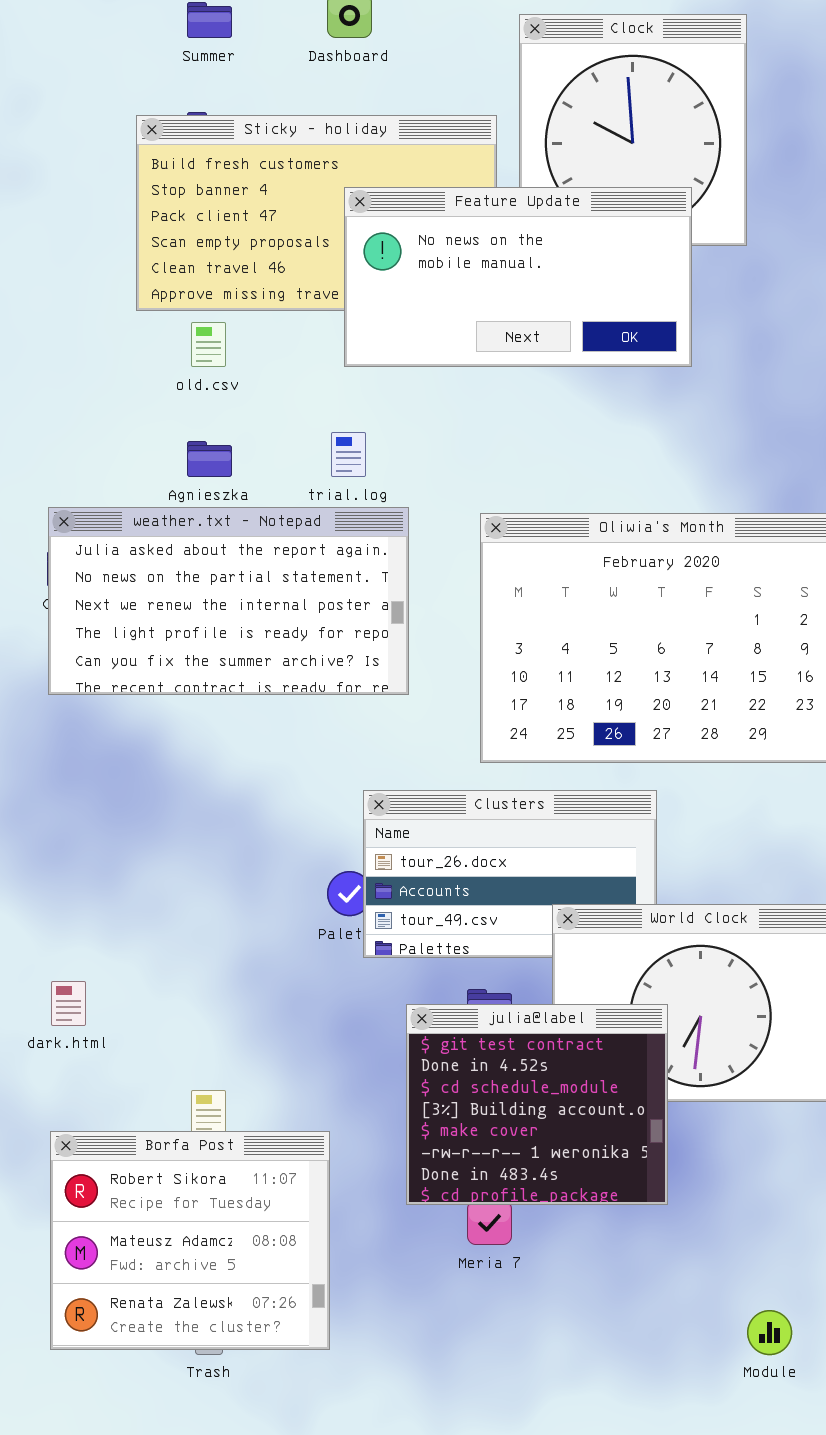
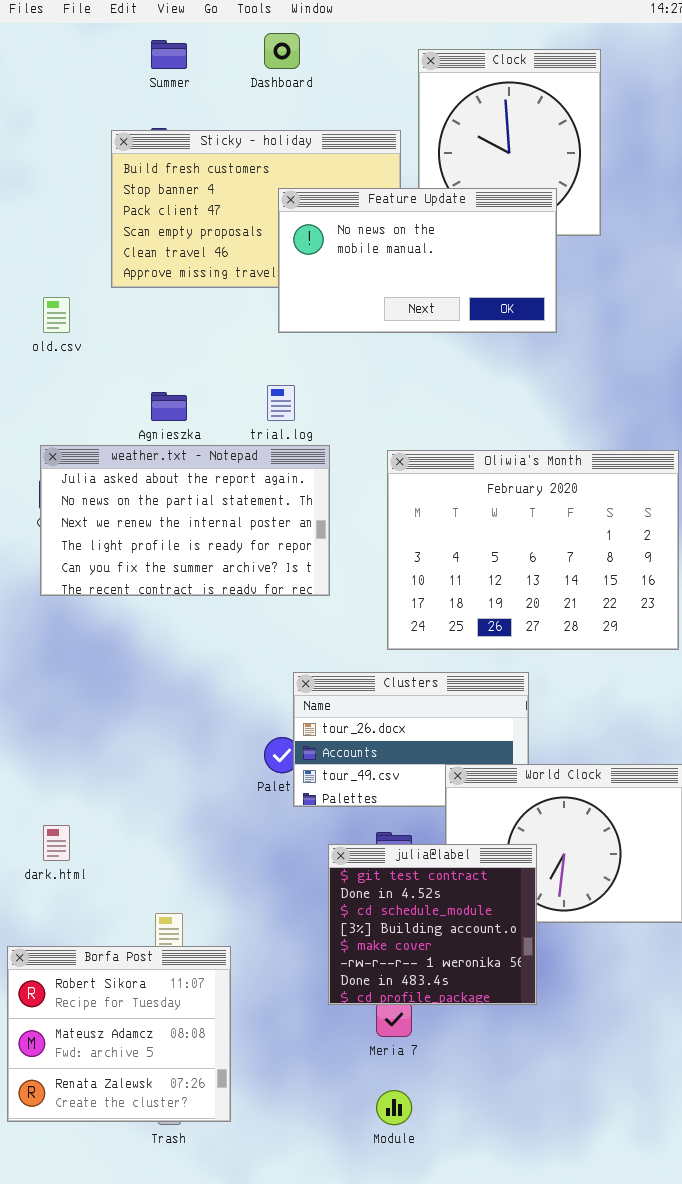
old.csv: [191,322,226,367] -> [43,297,70,333], moved
Borfa Post: [50,1131,330,1350] -> [7,946,231,1122], moved
Module: [747,1310,792,1355] -> [376,1090,412,1125], moved

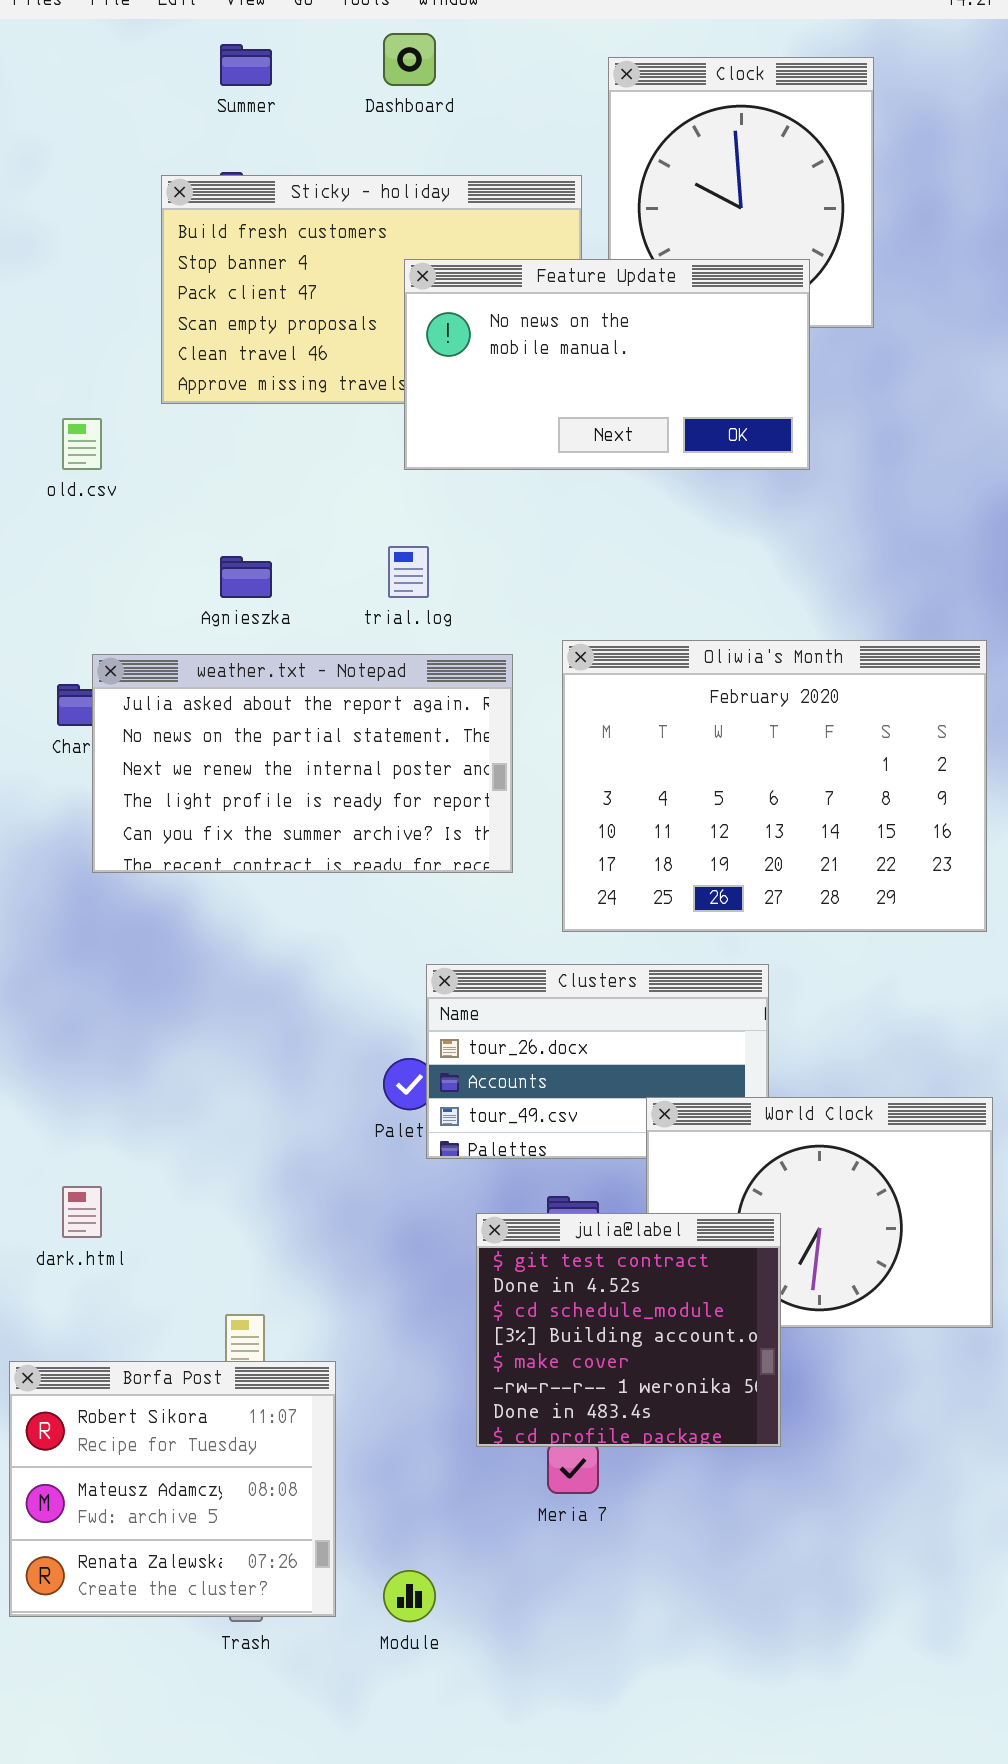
weather.txt - Notepad: [40,445,330,596] -> [92,654,513,873], moved
Module: [376,1090,412,1125] -> [383,1570,436,1622], moved

